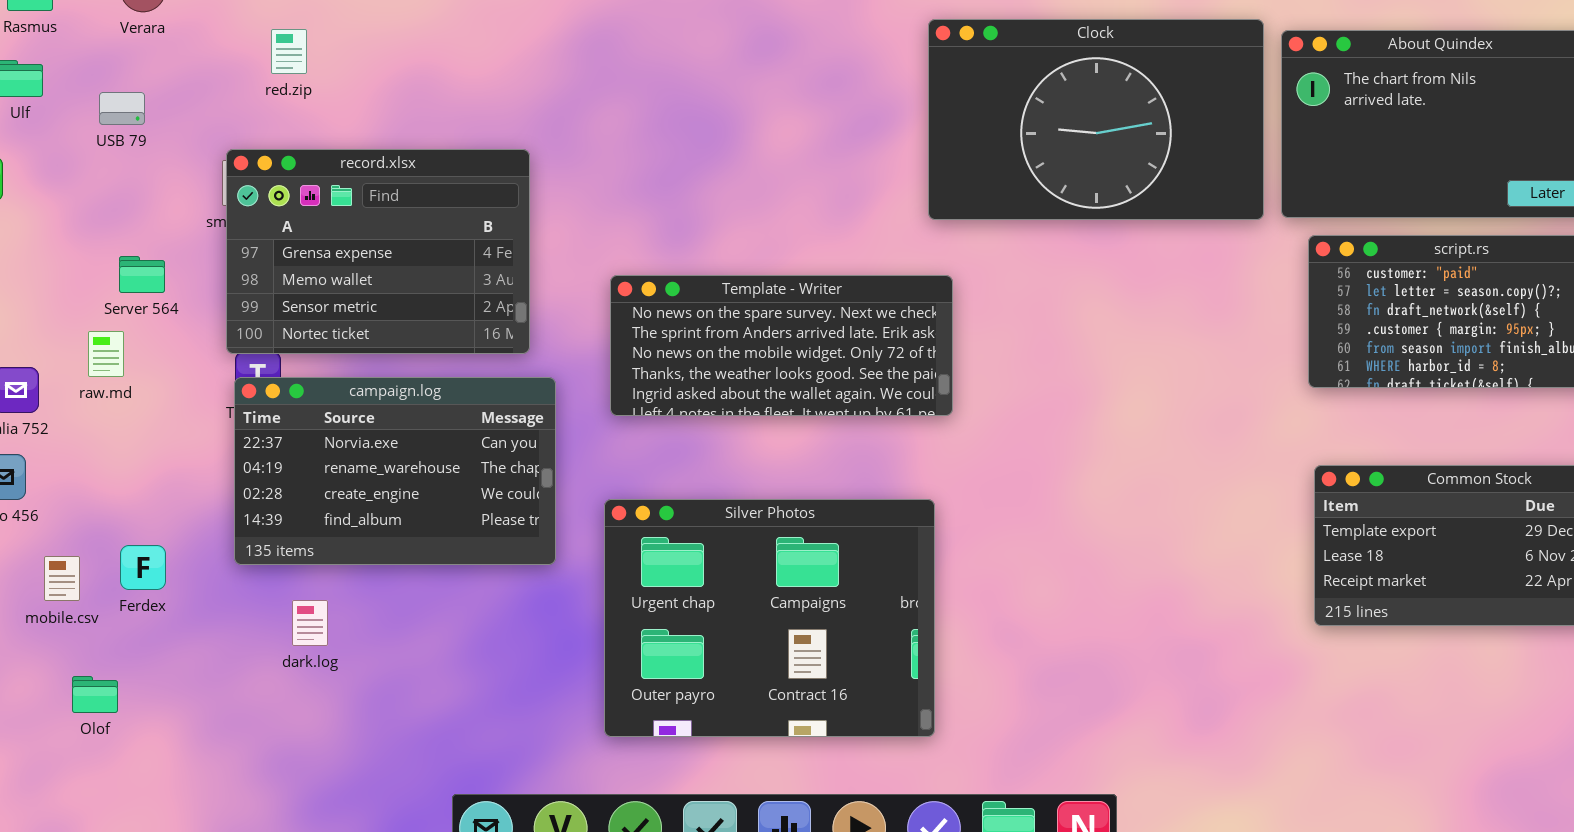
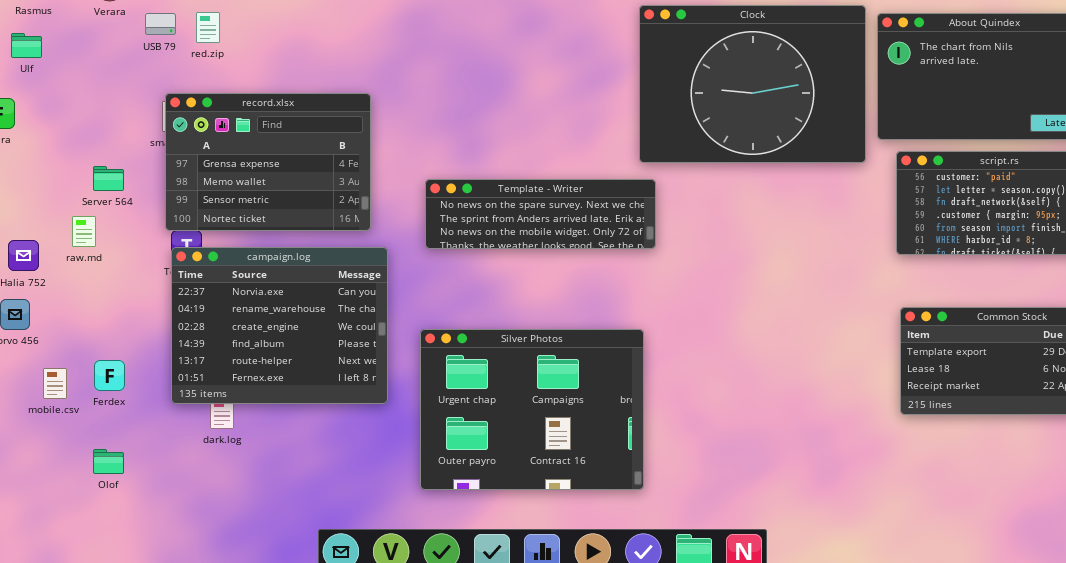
Clock: [928,19,1264,220] -> [639,5,866,163], resized
USB 79: [99,92,145,125] -> [145,13,176,35], moved
Template - Writer: [610,275,953,416] -> [425,179,656,249], resized
campaign.log: [234,377,556,565] -> [171,247,388,404], resized
Olof: [72,676,118,713] -> [93,449,124,474], moved

